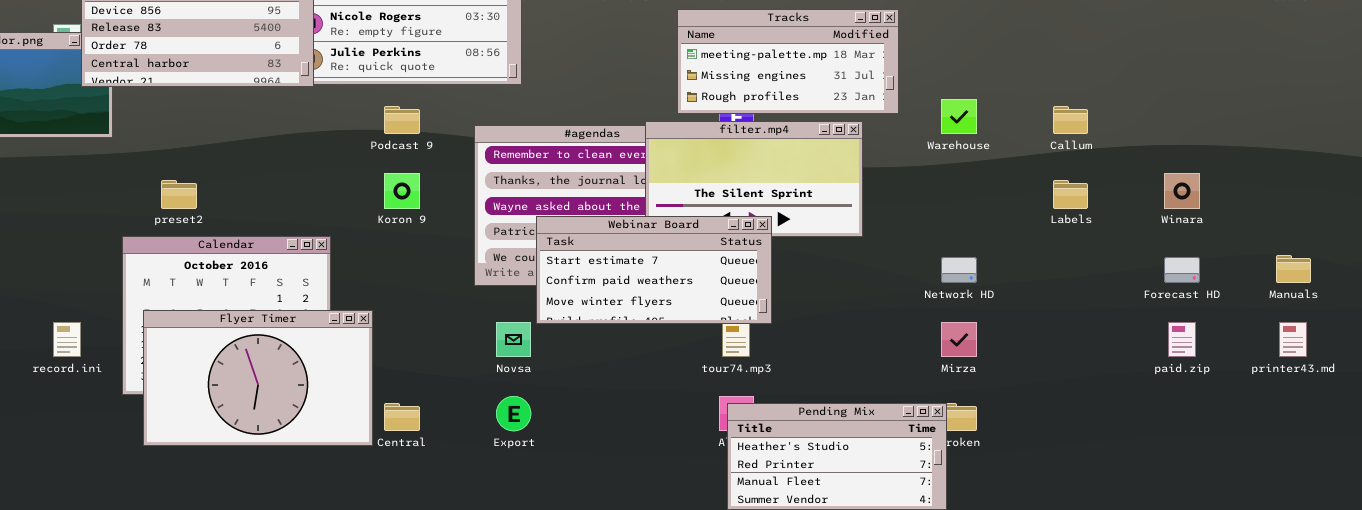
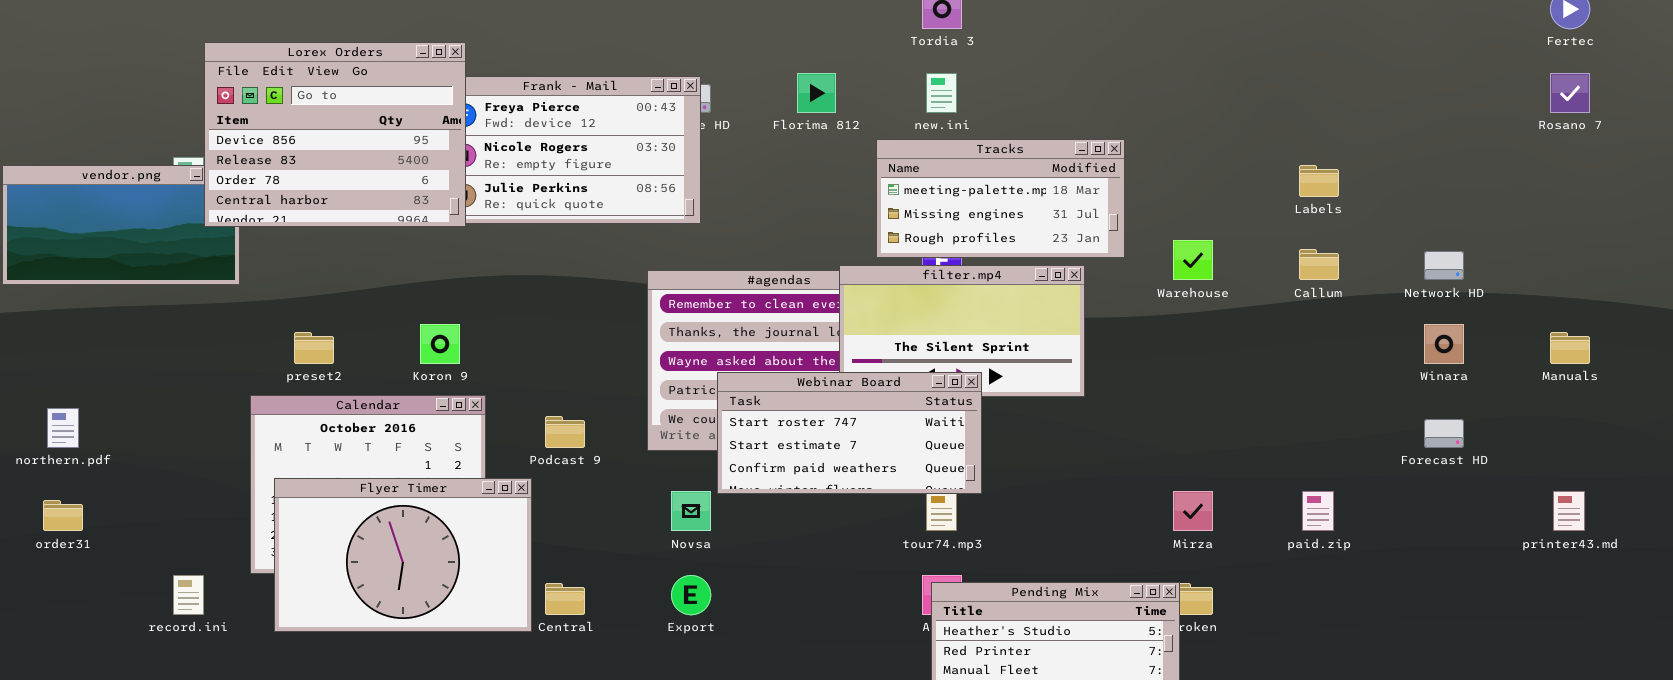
Podcast 9: [384,106,420,134] -> [545,416,585,448], moved
Koron 9: [384,173,420,209] -> [420,324,460,364], moved
Labels: [1053,180,1088,209] -> [1299,165,1339,197], moved
Webinar Board: [536,216,772,324] -> [717,372,982,494], scrolled up 1 row
Manuals: [1276,255,1311,283] -> [1550,332,1590,364], moved
Network HD: [941,257,977,283] -> [1424,251,1464,280], moved
record.ini: [53,322,81,357] -> [173,575,204,615], moved
paid.zip: [1168,322,1196,357] -> [1302,491,1334,531], moved

